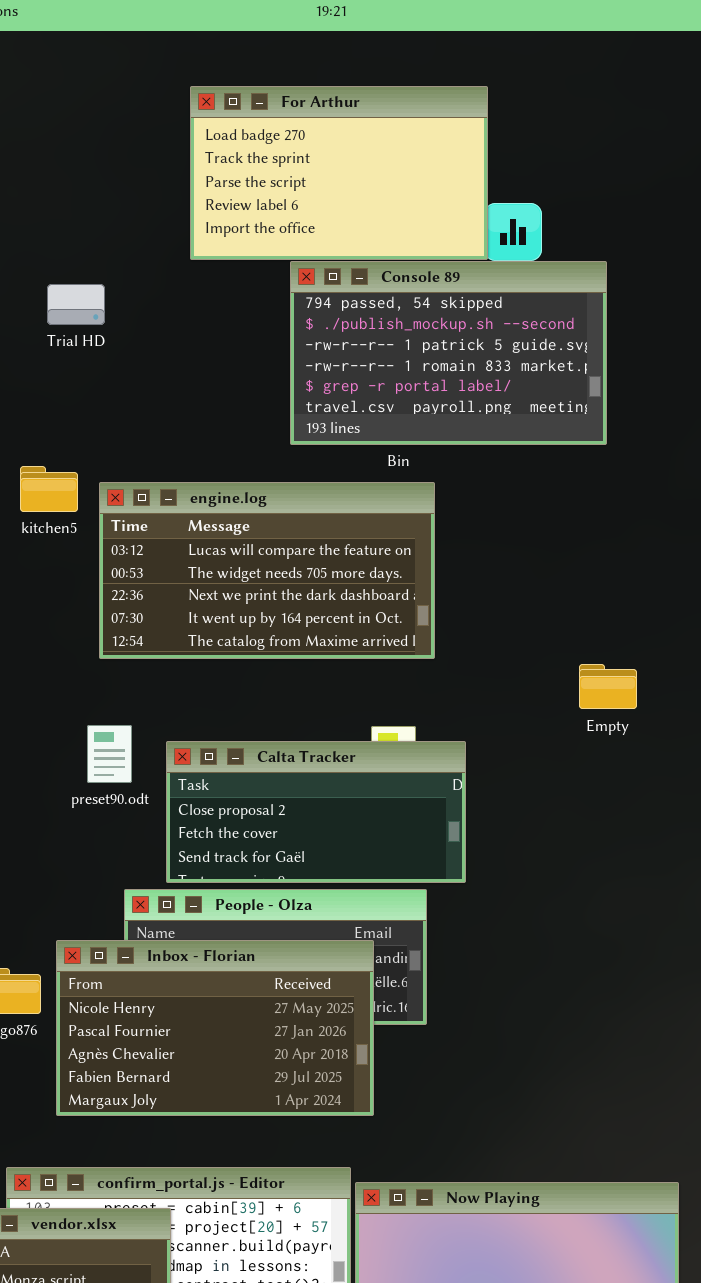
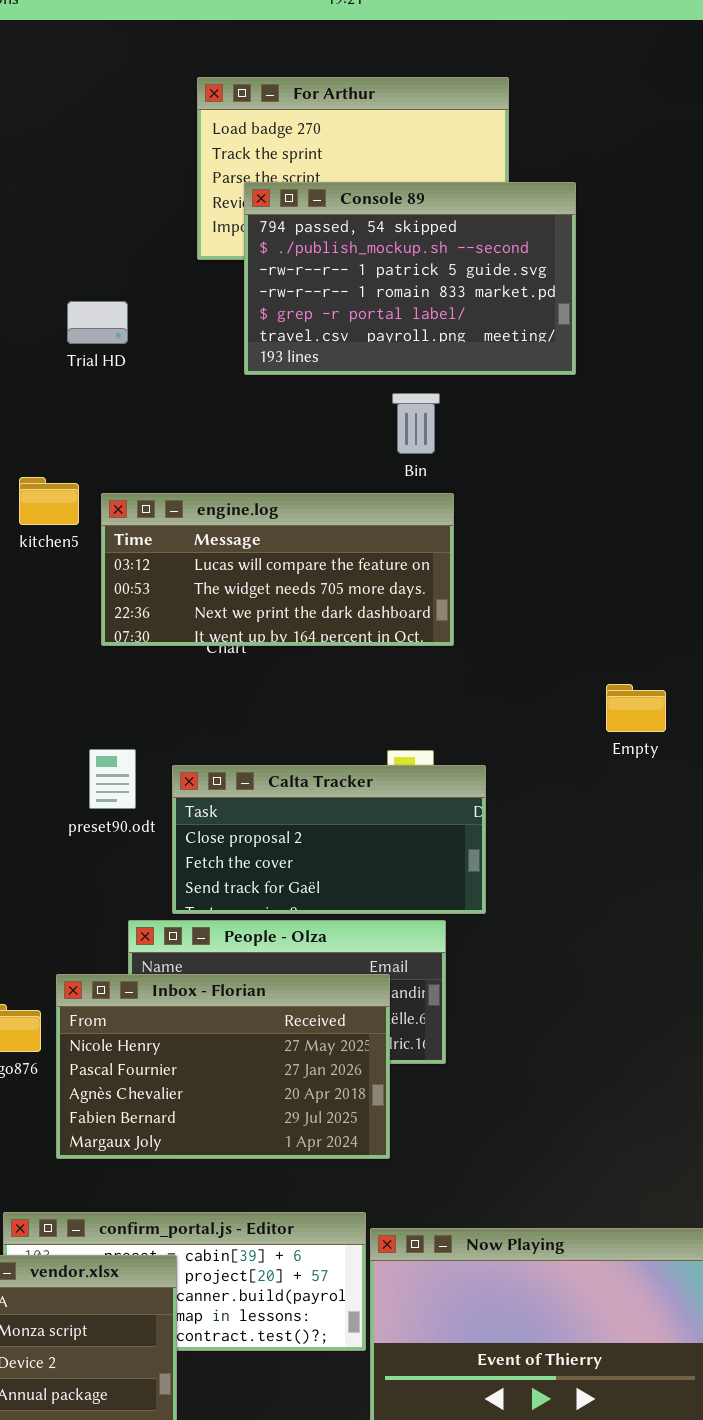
Console 89: [290,261,607,445] -> [244,182,576,375], moved
Trial HD: [47,284,105,325] -> [67,301,128,344], moved
engine.log: [99,482,435,659] -> [101,493,454,646], resized

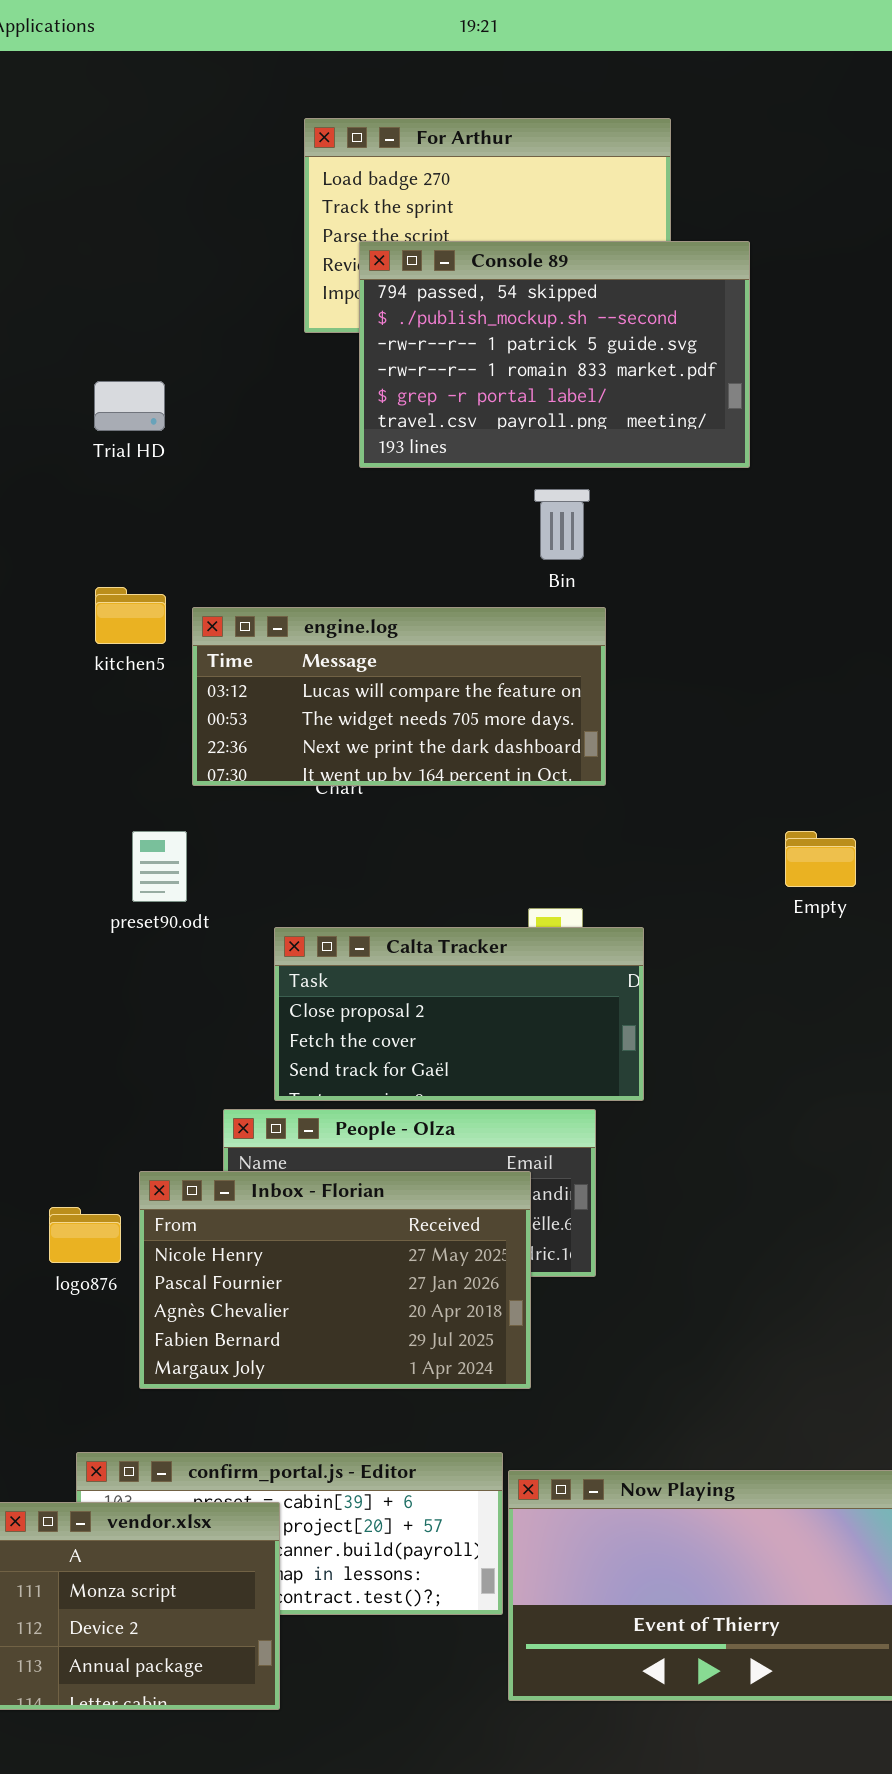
Trial HD: [67,301,128,344] -> [94,381,165,431], moved
preset90.odt: [89,749,136,809] -> [132,831,187,902], moved

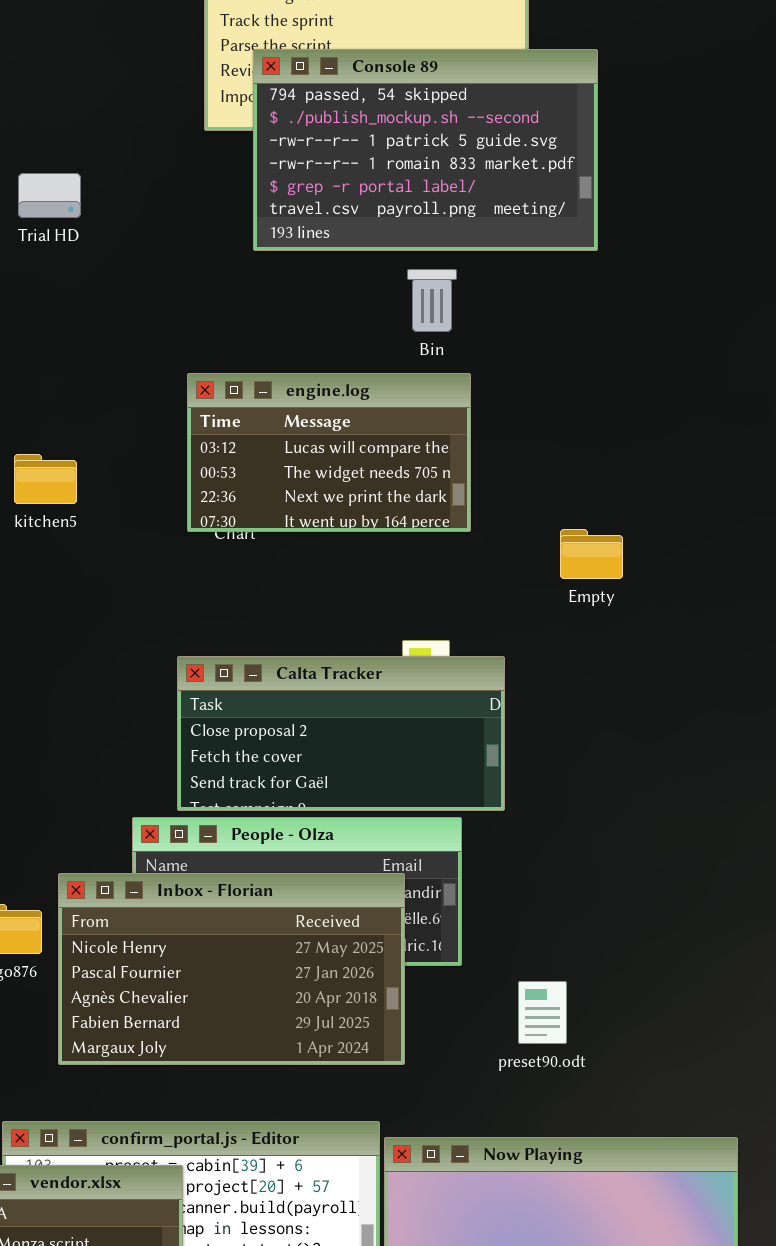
kitchen5: [95,587,166,644] -> [14,454,77,504], moved
engine.log: [192,607,606,786] -> [187,373,471,532], resized
preset90.odt: [132,831,187,902] -> [518,981,567,1044], moved
Empty: [785,831,856,887] -> [560,529,623,579], moved

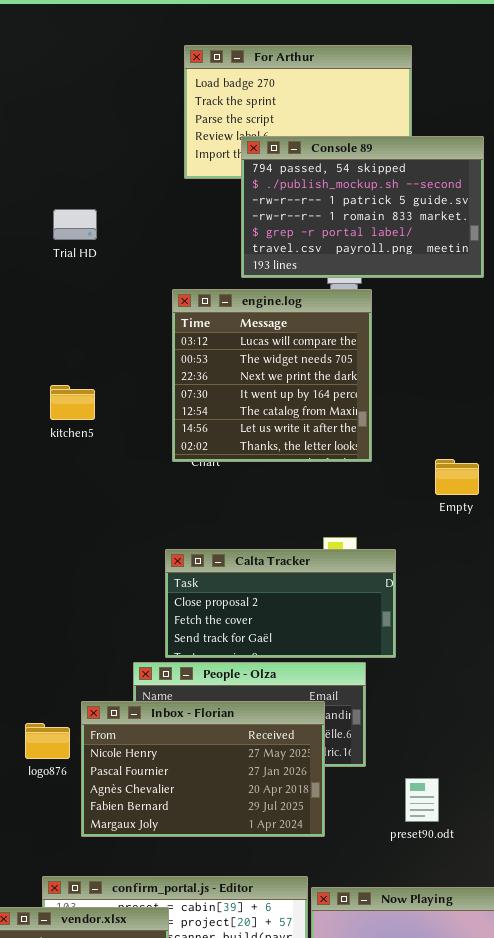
Console 89: [253,49,598,251] -> [241,136,484,278], moved
engine.log: [187,373,471,532] -> [172,289,372,462], resized
kitchen5: [14,454,77,504] -> [50,385,95,420], moved

